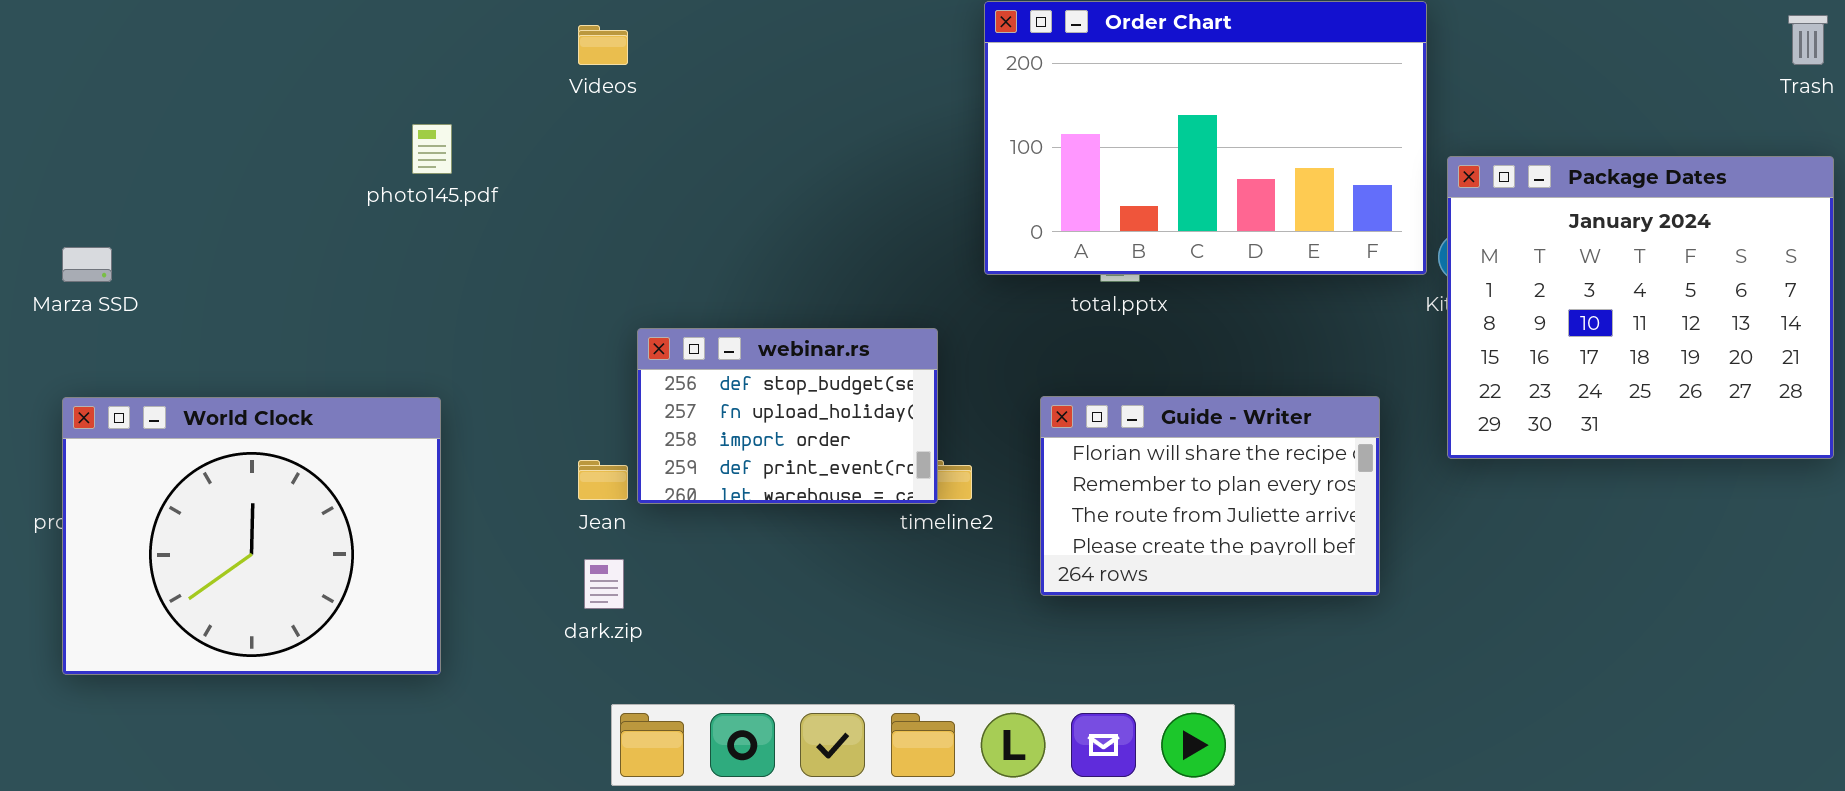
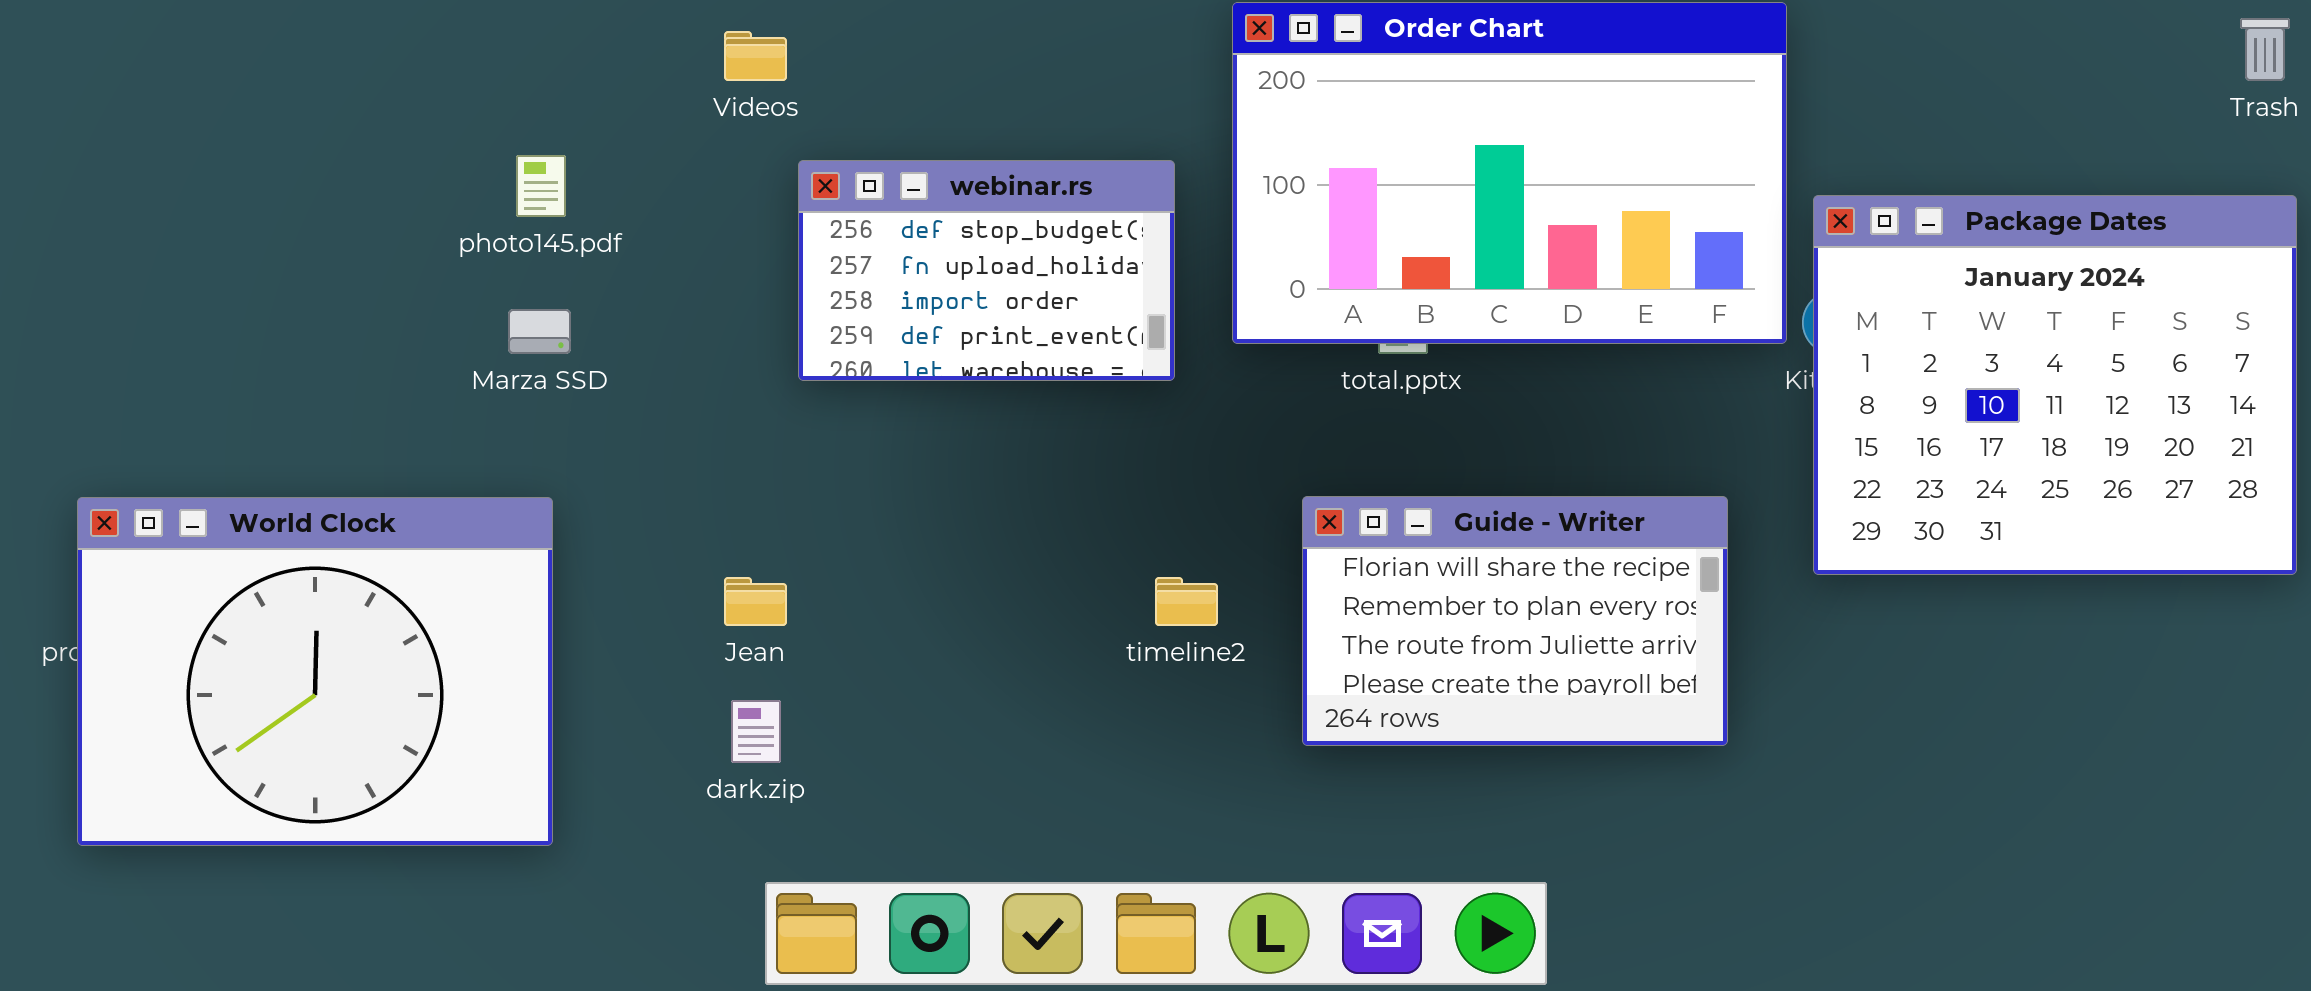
Marza SSD: [62,247,112,282] -> [508,309,571,354], moved
webinar.rs: [637,328,938,504] -> [798,160,1175,381], moved

